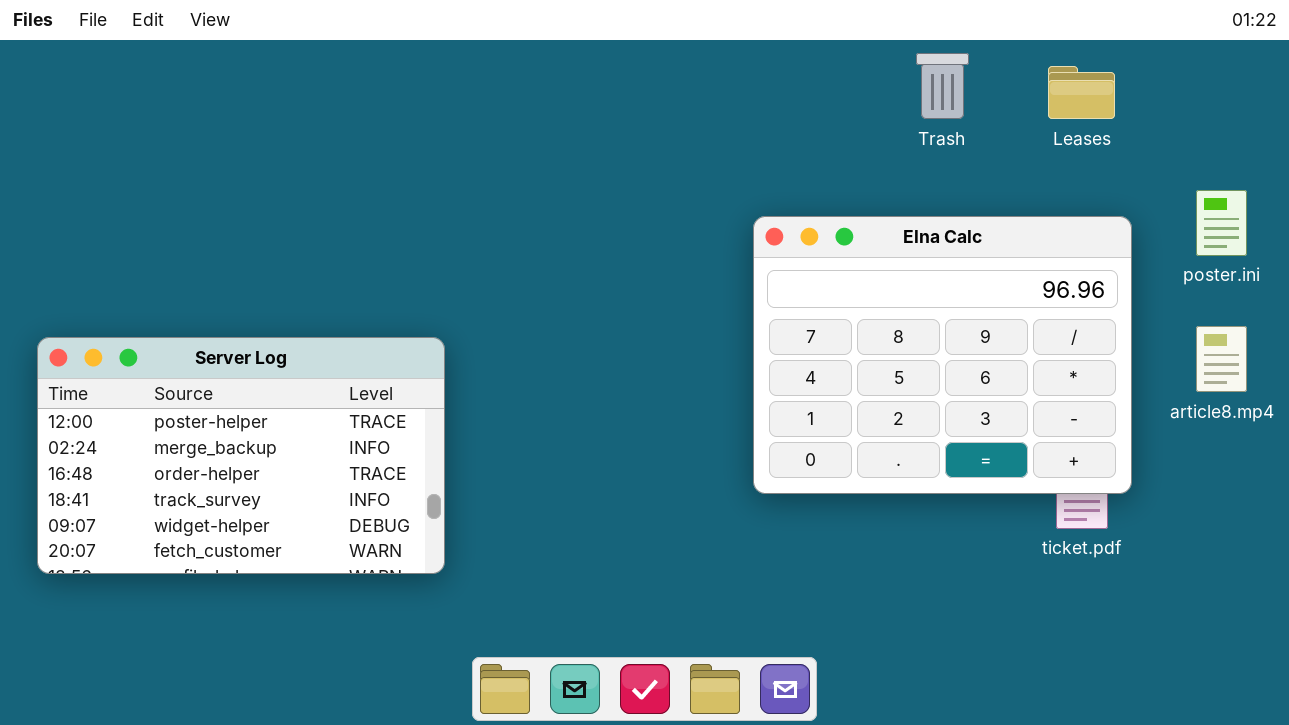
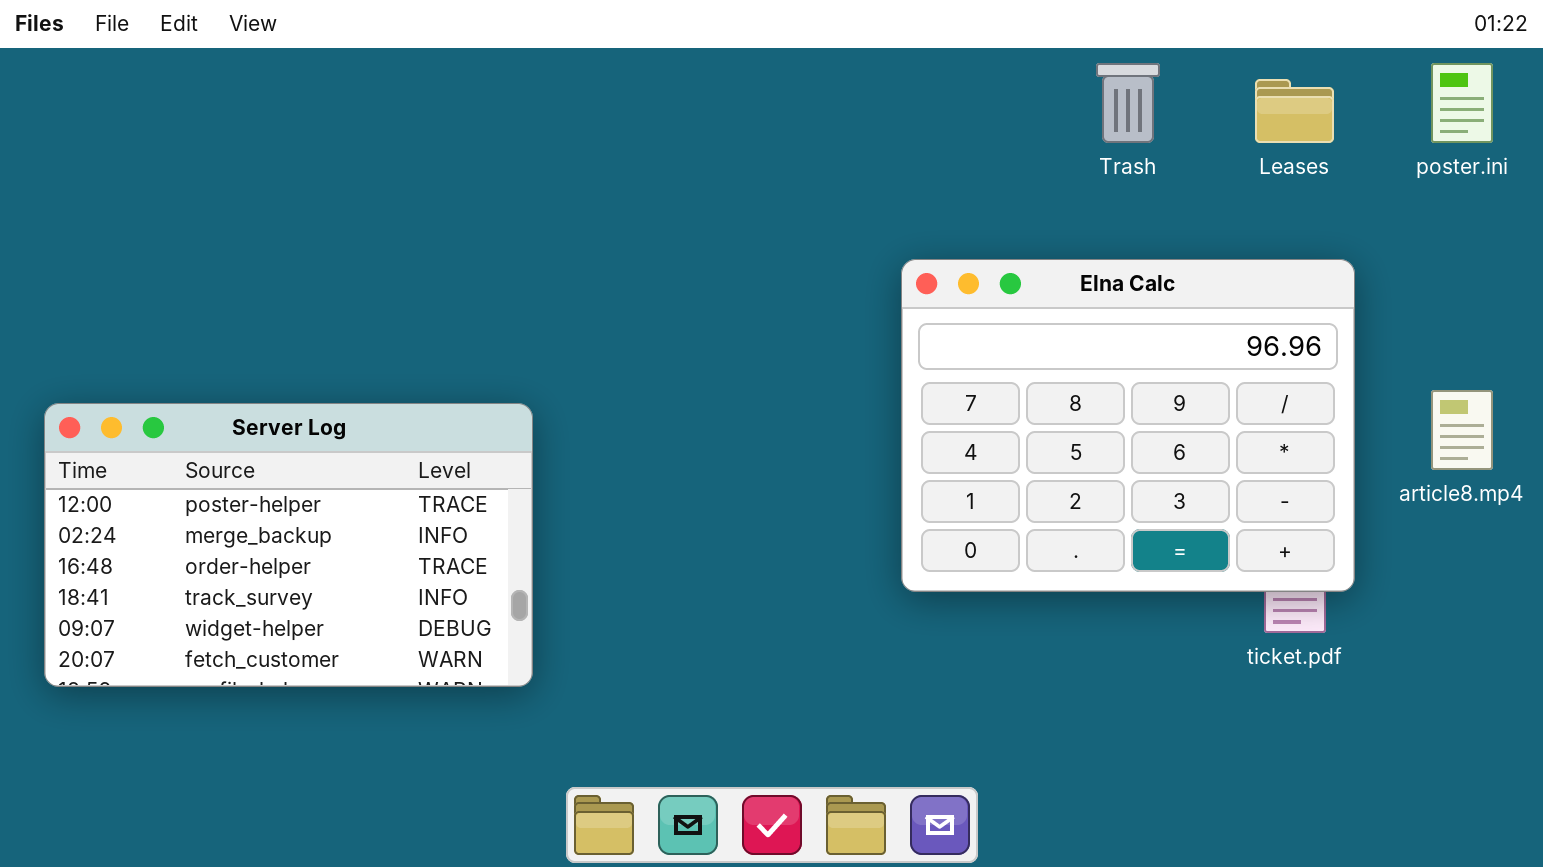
poster.ini: [1196,190,1247,256] -> [1431,63,1493,143], moved

